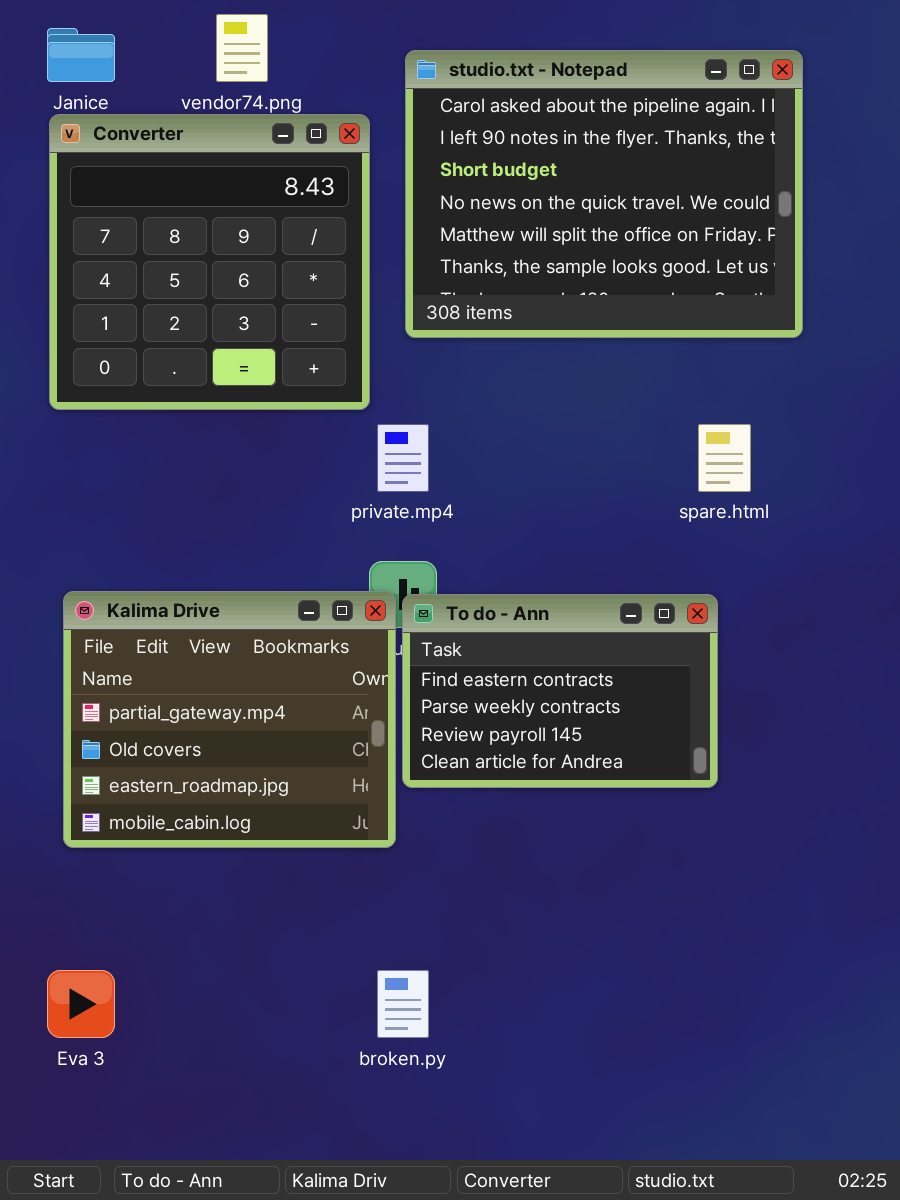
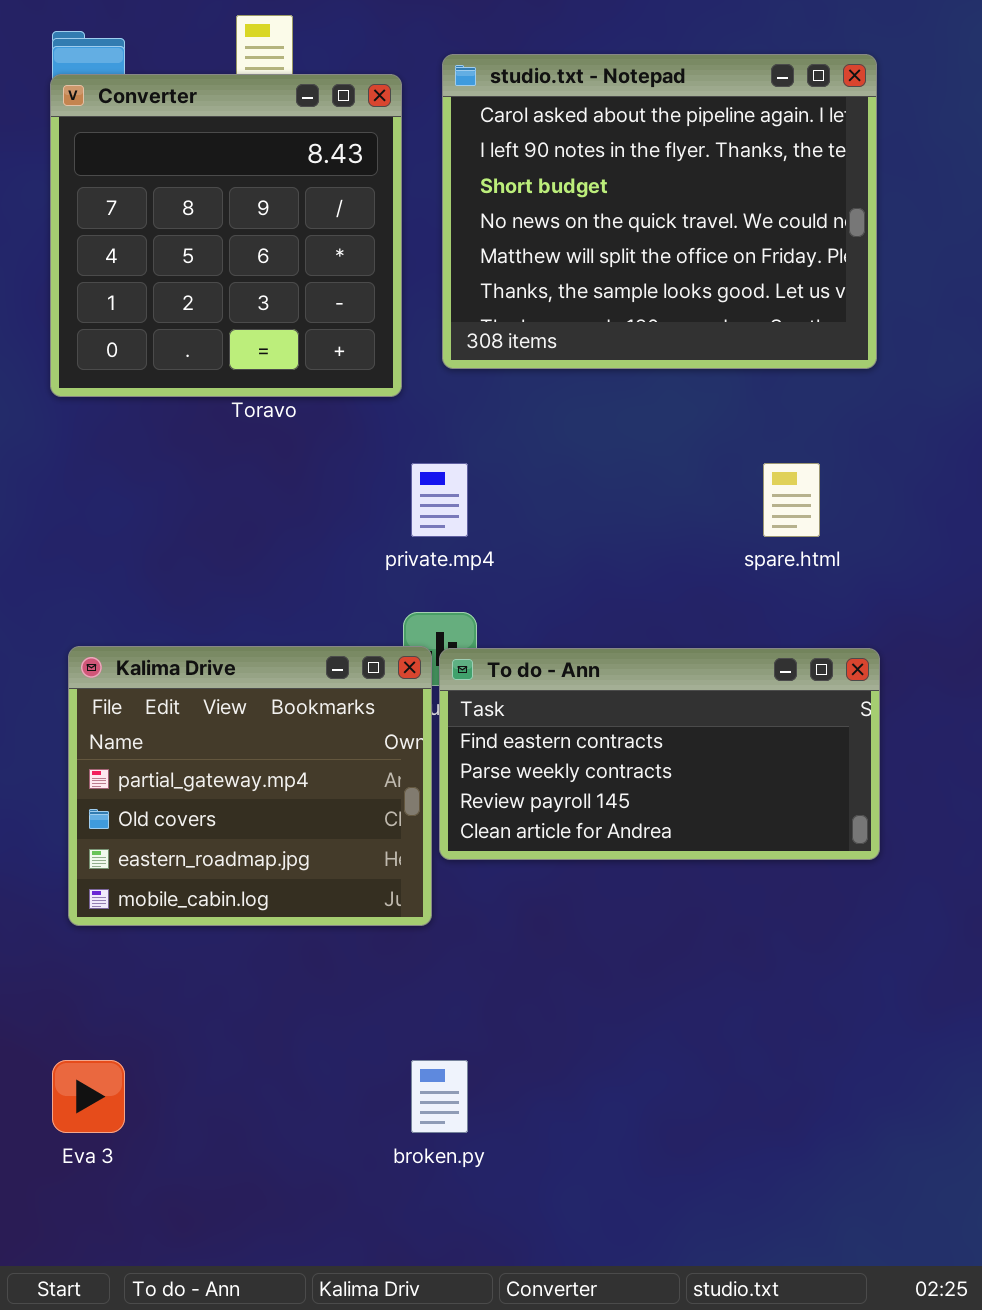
Converter: [49,114,370,410] -> [50,74,402,397], moved
To do - Ann: [402,594,718,788] -> [439,648,880,860], resized

